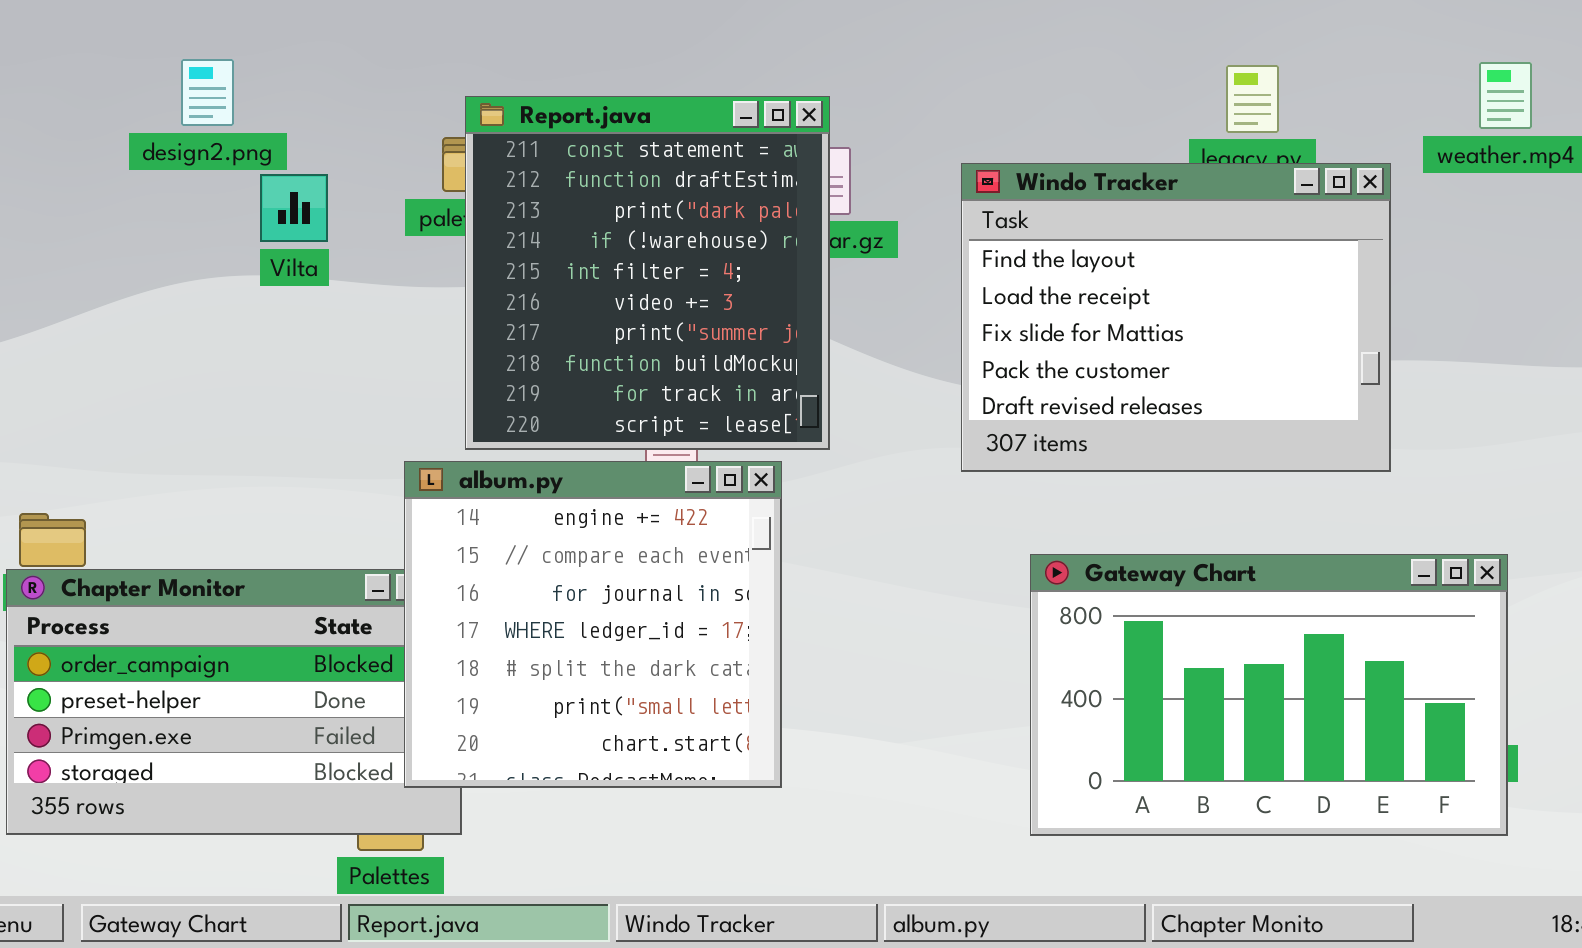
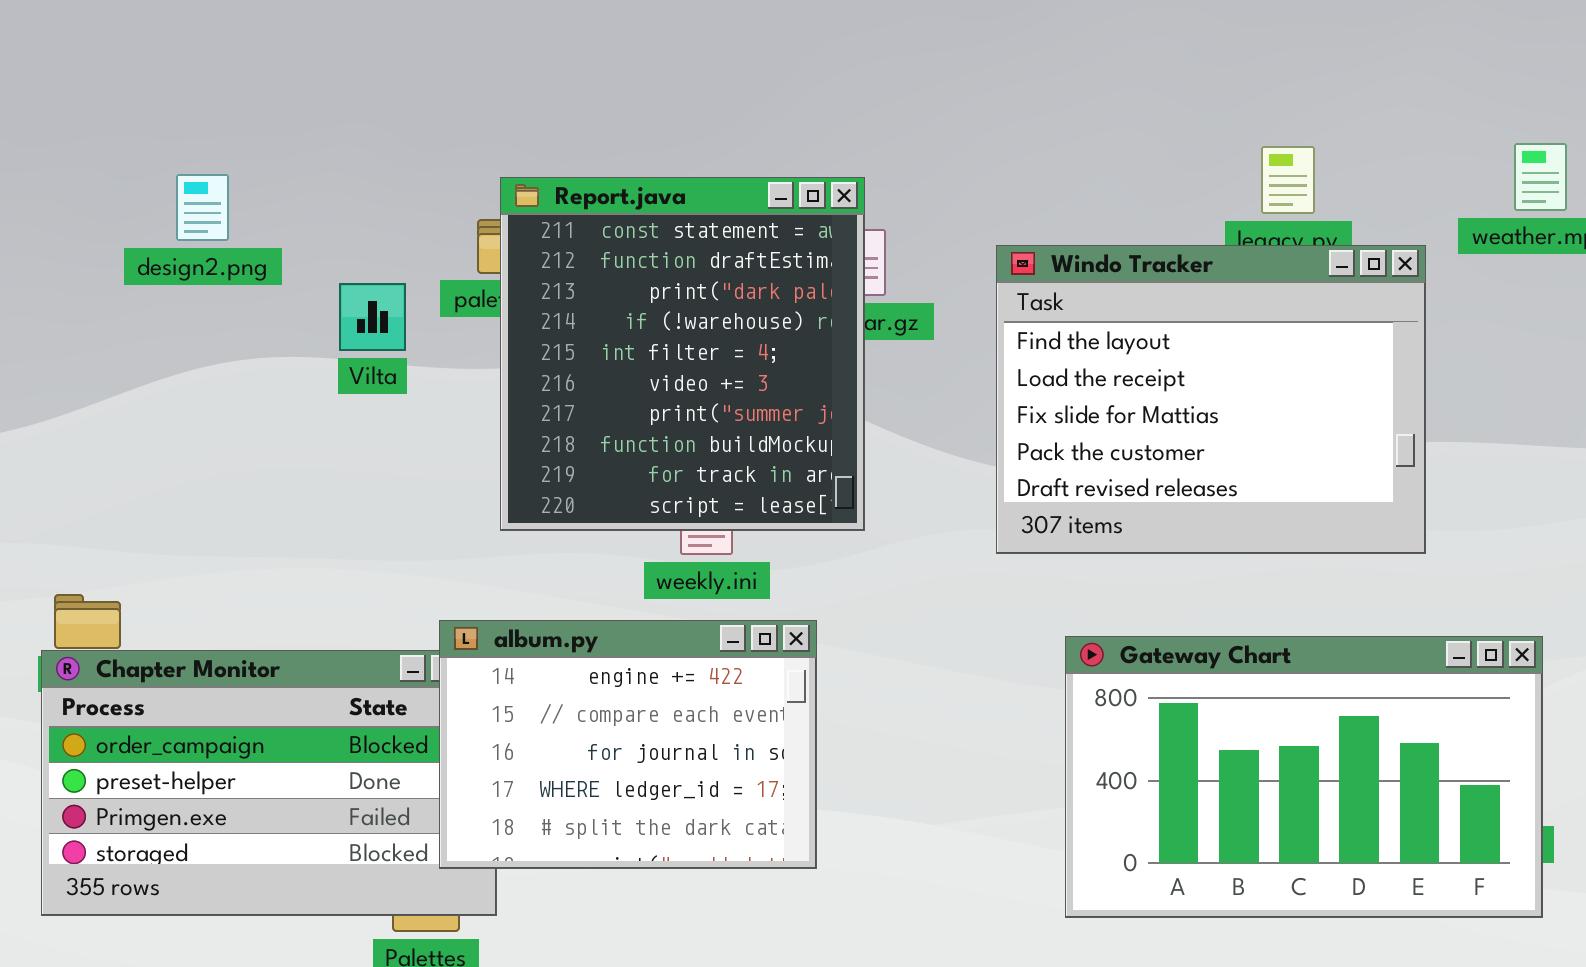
design2.png: [181,59,234,126] -> [176,174,229,241], moved
Vilta: [260,174,328,242] -> [339,283,406,351], moved
album.py: [404,461,782,788] -> [439,620,817,869], resized

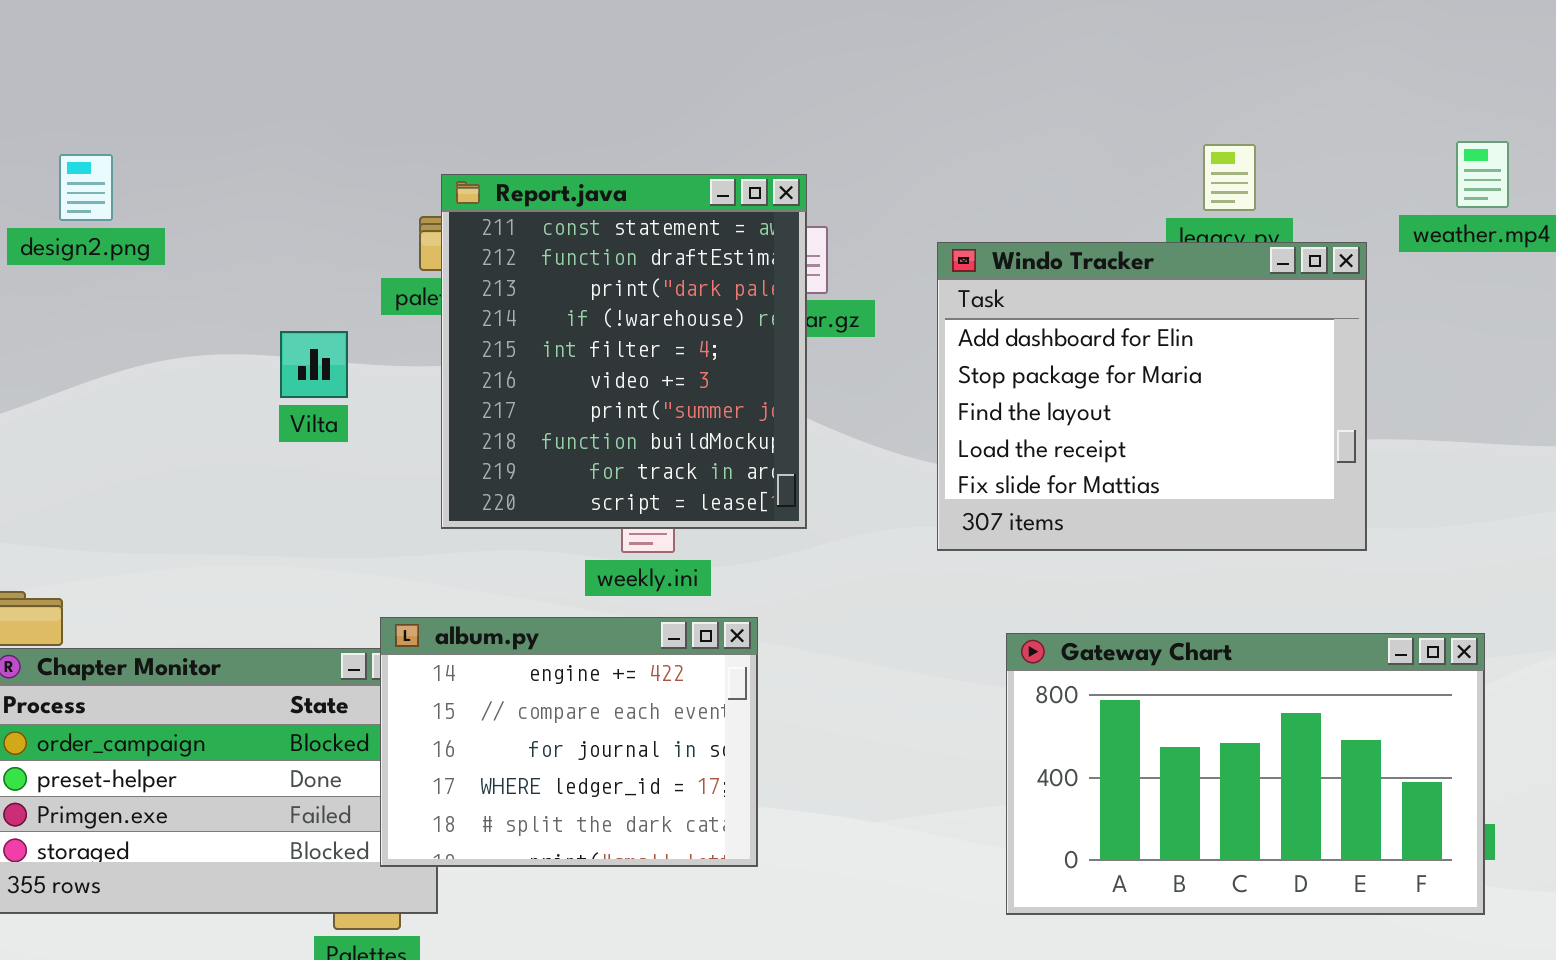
design2.png: [176,174,229,241] -> [59,154,113,221], moved
Windo Tracker: [996,245,1426,554] -> [937,242,1367,551], scrolled up 2 rows
Vilta: [339,283,406,351] -> [280,331,348,398], moved

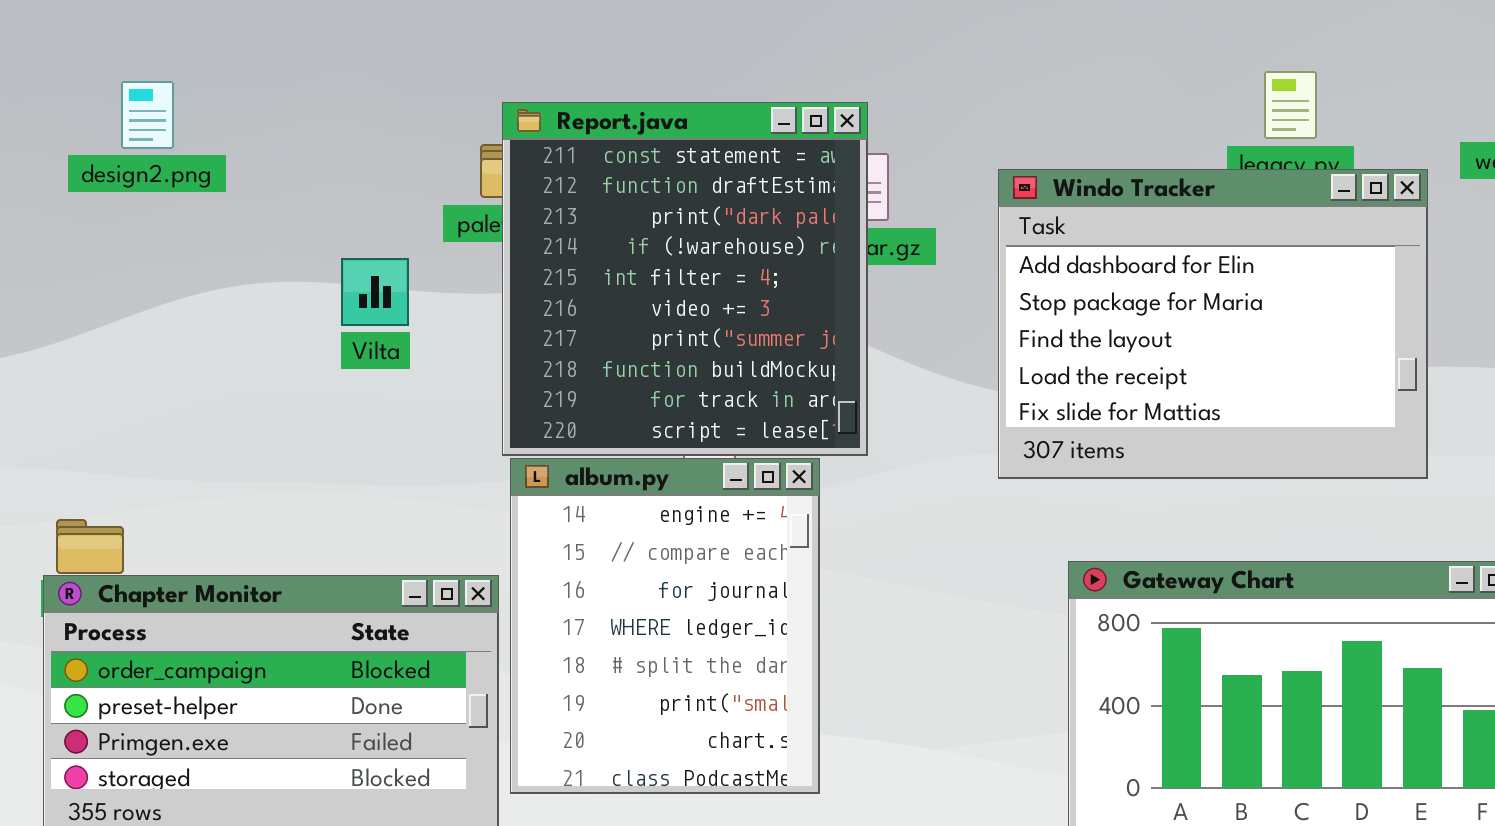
album.py: [380,617,758,867] -> [510,458,820,794], resized

